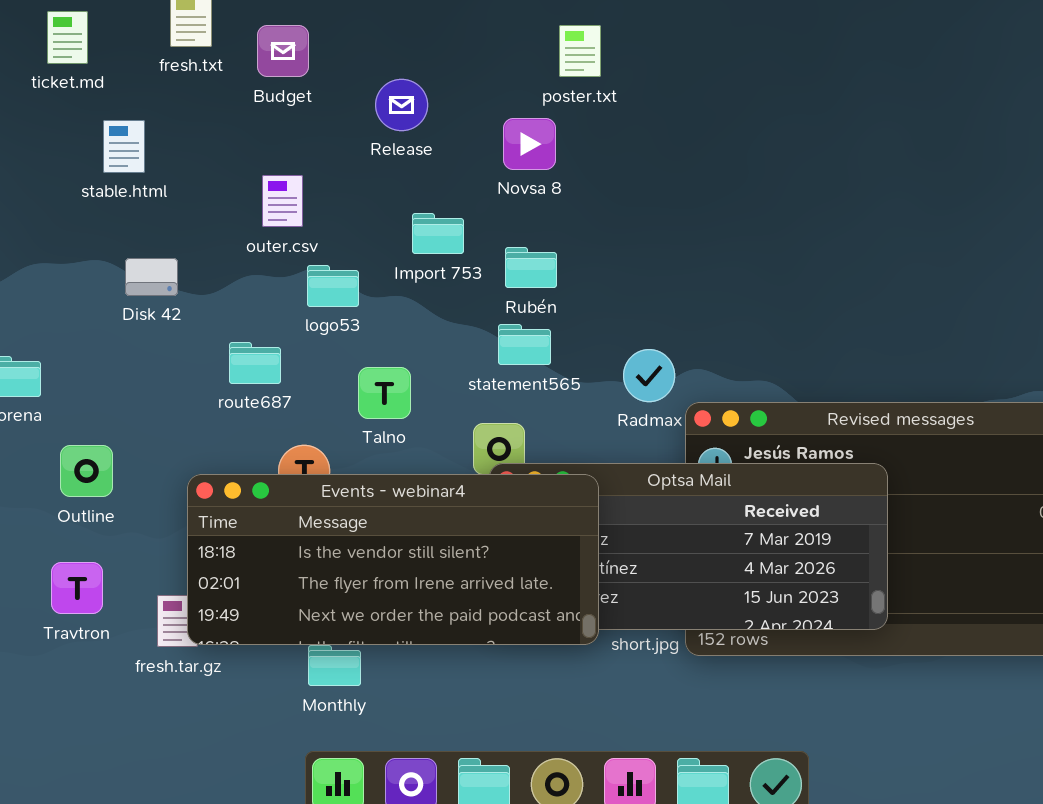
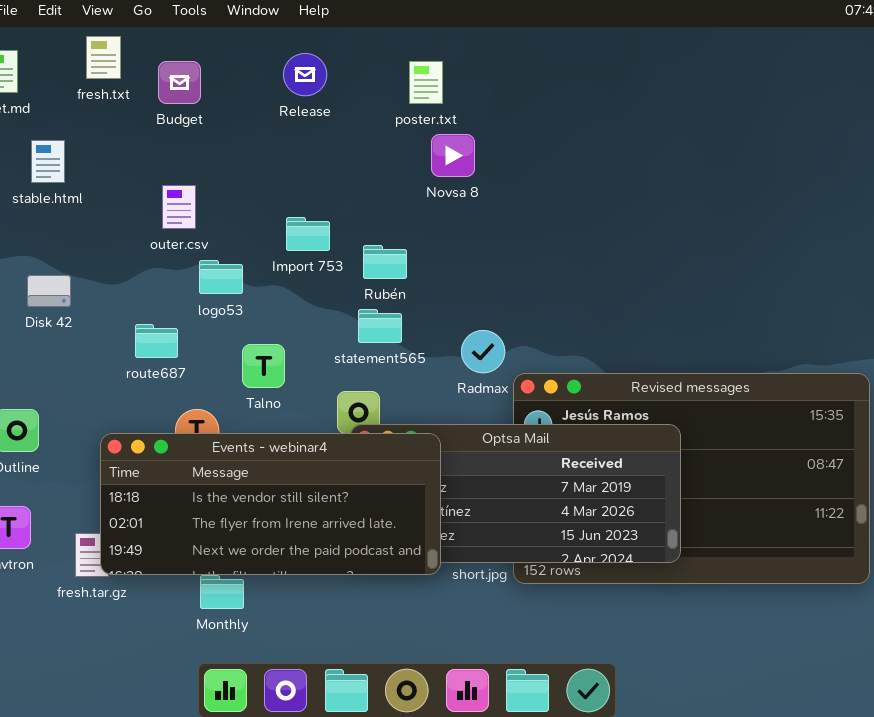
Release: [375,79,428,131] -> [283,53,327,96], moved
Novsa 8: [503,118,556,170] -> [431,134,475,177], moved
Disk 42: [125,258,178,296] -> [27,275,71,307], moved

